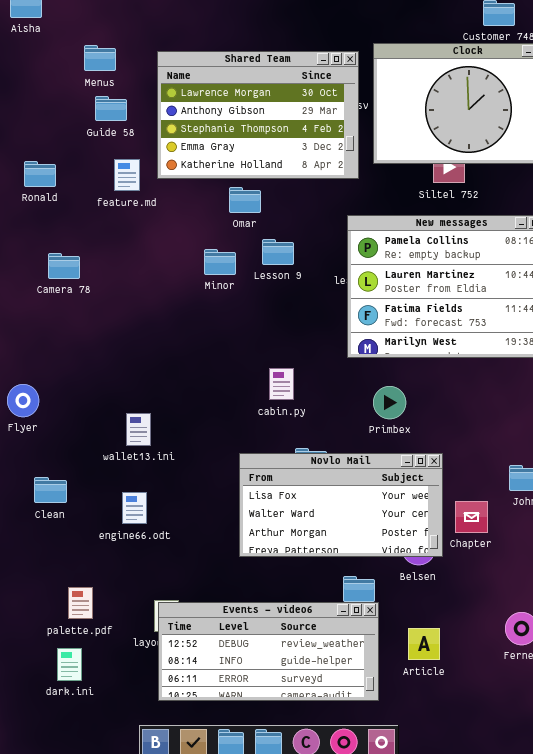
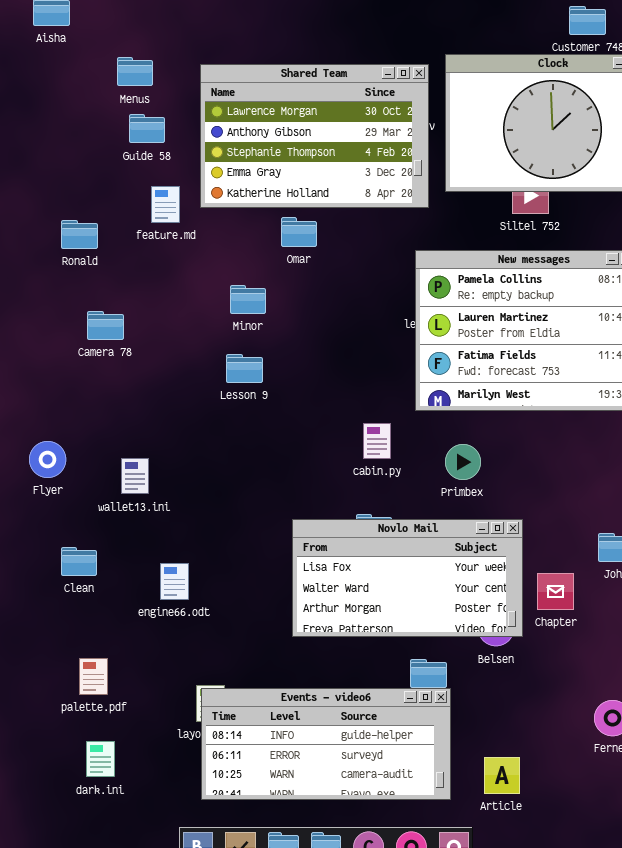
Ronald: [24,161,56,187] -> [61,220,98,249], moved
Lesson 9: [262,239,294,265] -> [226,354,263,383], moved
Minor: [204,249,236,275] -> [230,285,266,314], moved
Camera 78: [48,253,80,279] -> [87,311,124,340], moved
cabin.py: [269,368,294,400] -> [363,423,391,459], moved
wallet13.ini: [126,413,151,446] -> [121,458,149,494], moved
palette.pdf: [68,587,93,619] -> [79,658,108,695], moved
Events - video6: [158,602,379,701] -> [201,688,451,800], scrolled down 1 row
Article: [408,628,440,660] -> [484,757,520,794], moved

